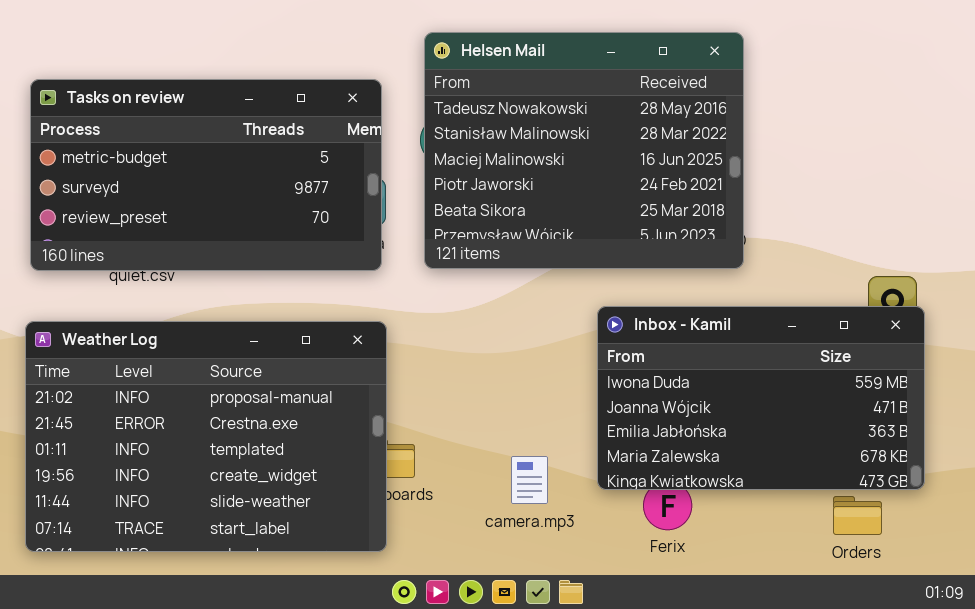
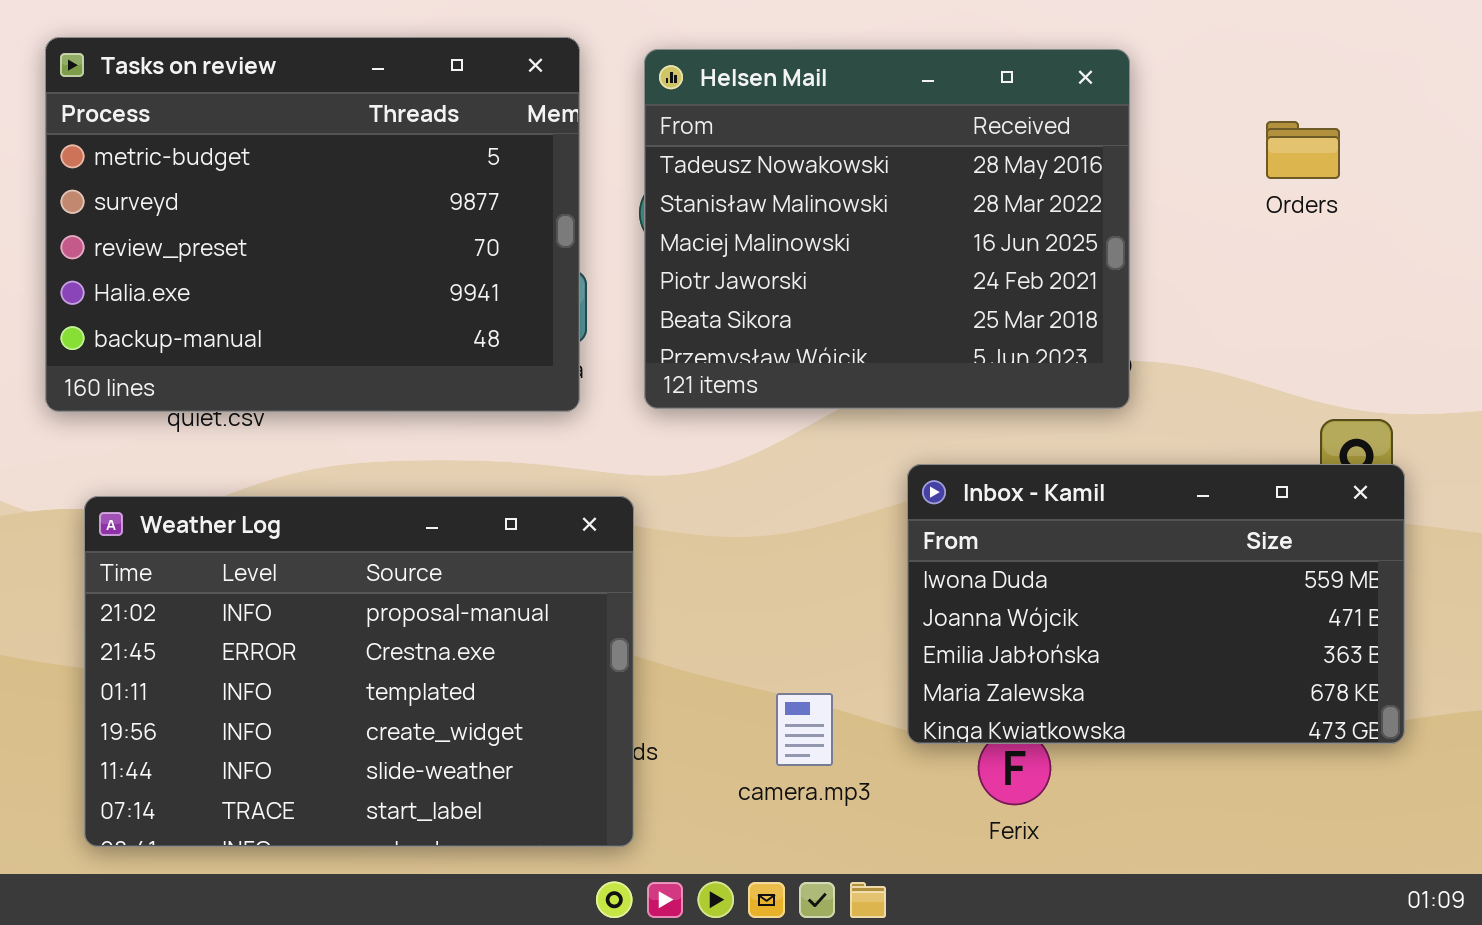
Tasks on review: [30,79,382,271] -> [45,37,580,412], resized
Weather Log: [25,321,387,552] -> [84,496,634,847], moved
Orders: [833,496,882,535] -> [1266,121,1340,179], moved

